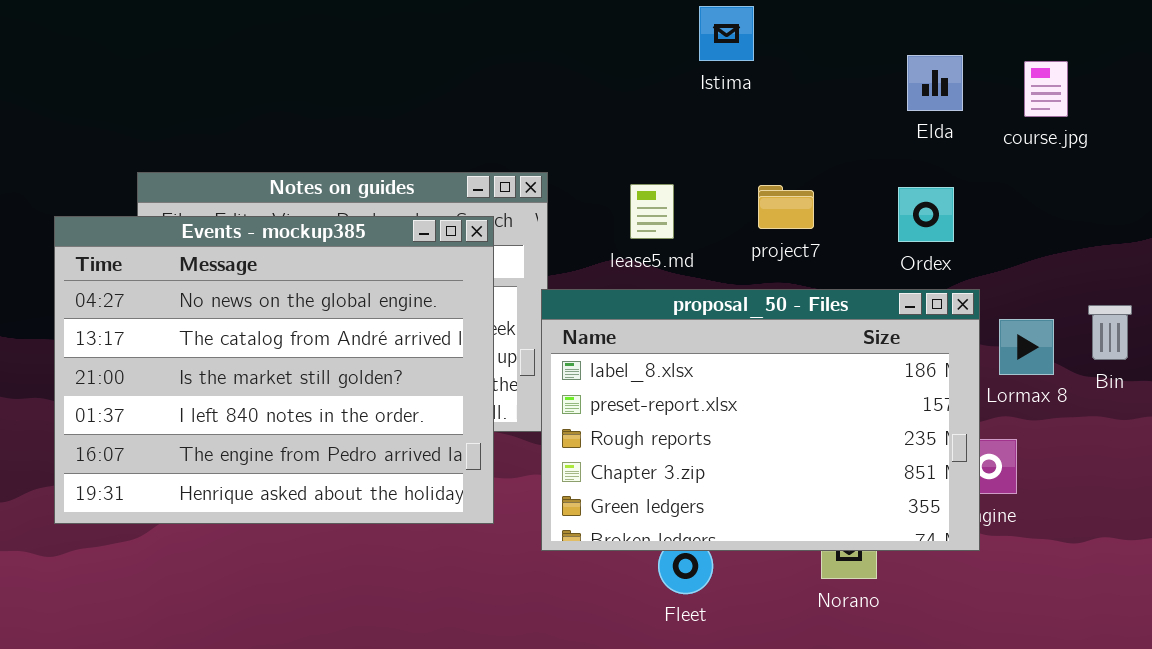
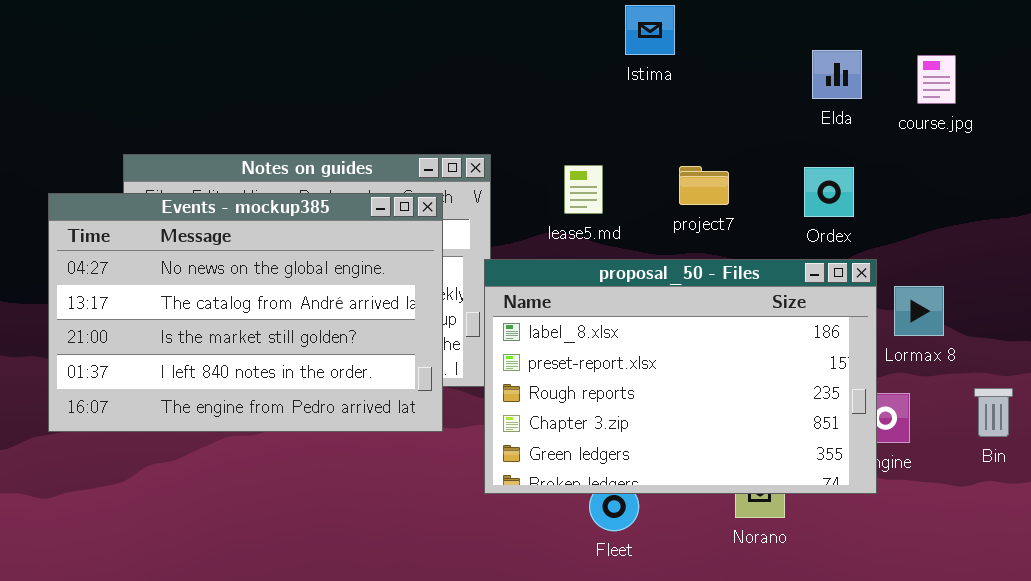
Events - mockup385: [54,216,494,524] -> [48,193,443,432], resized
Bin: [1088,305,1132,360] -> [974,388,1013,437], moved

